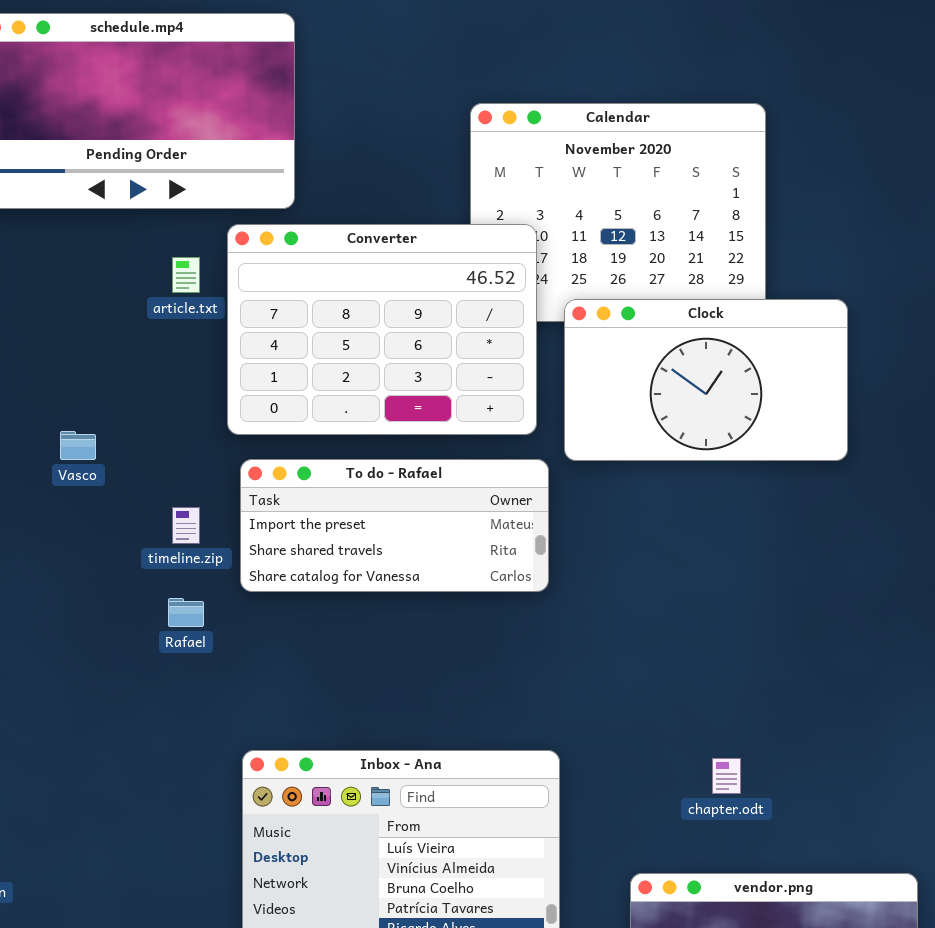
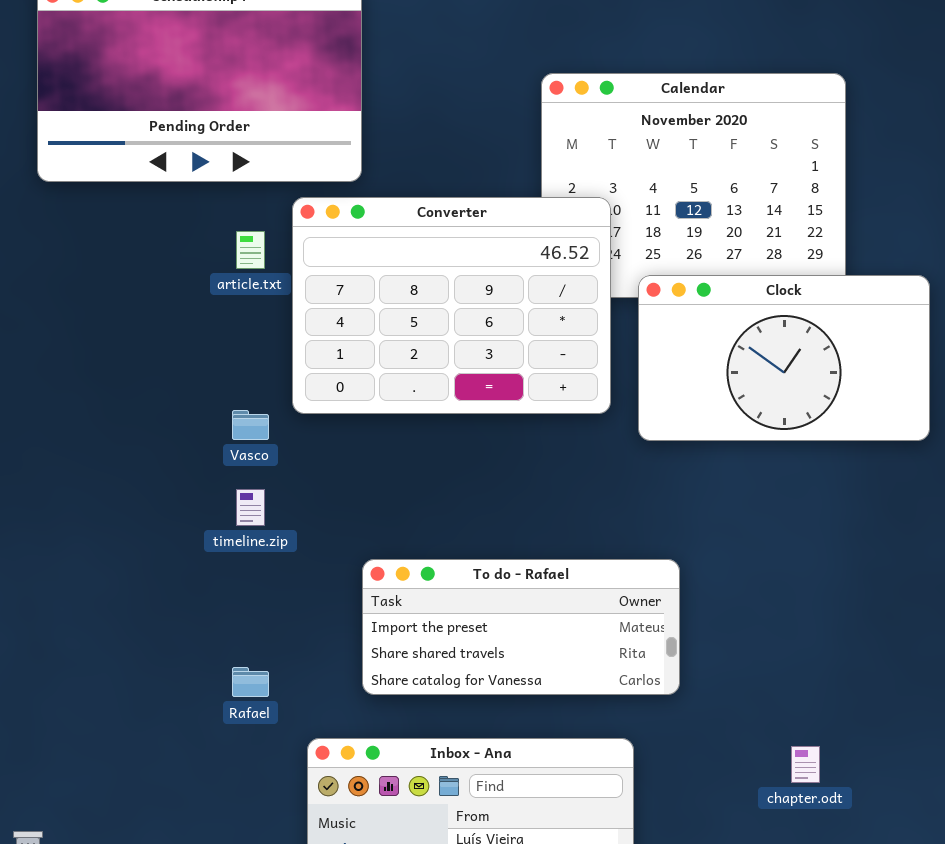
Vasco: [60,431,96,460] -> [232,410,269,440], moved
To do - Rafael: [240,459,549,592] -> [362,559,680,695], moved
Rafael: [168,598,204,627] -> [232,667,269,697], moved

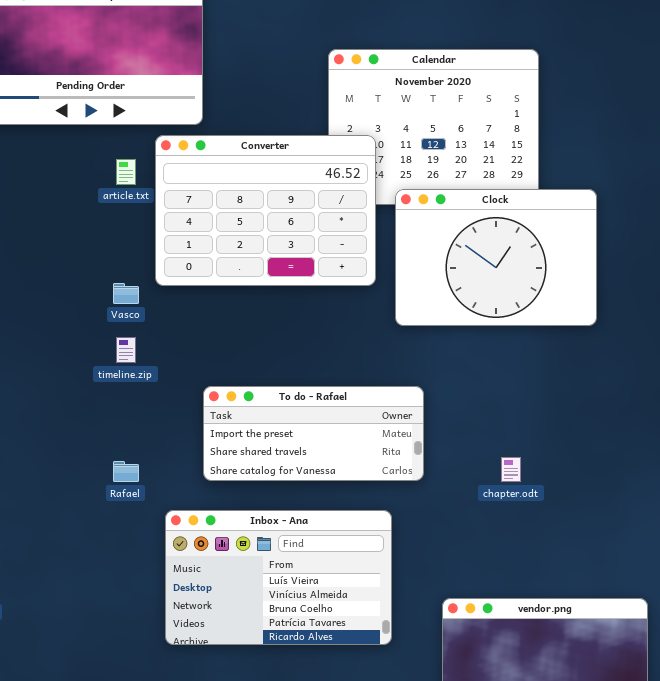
Clock: [638,275,930,441] -> [395,189,597,326], resized
chapter.odt: [791,746,820,783] -> [501,457,521,482], moved

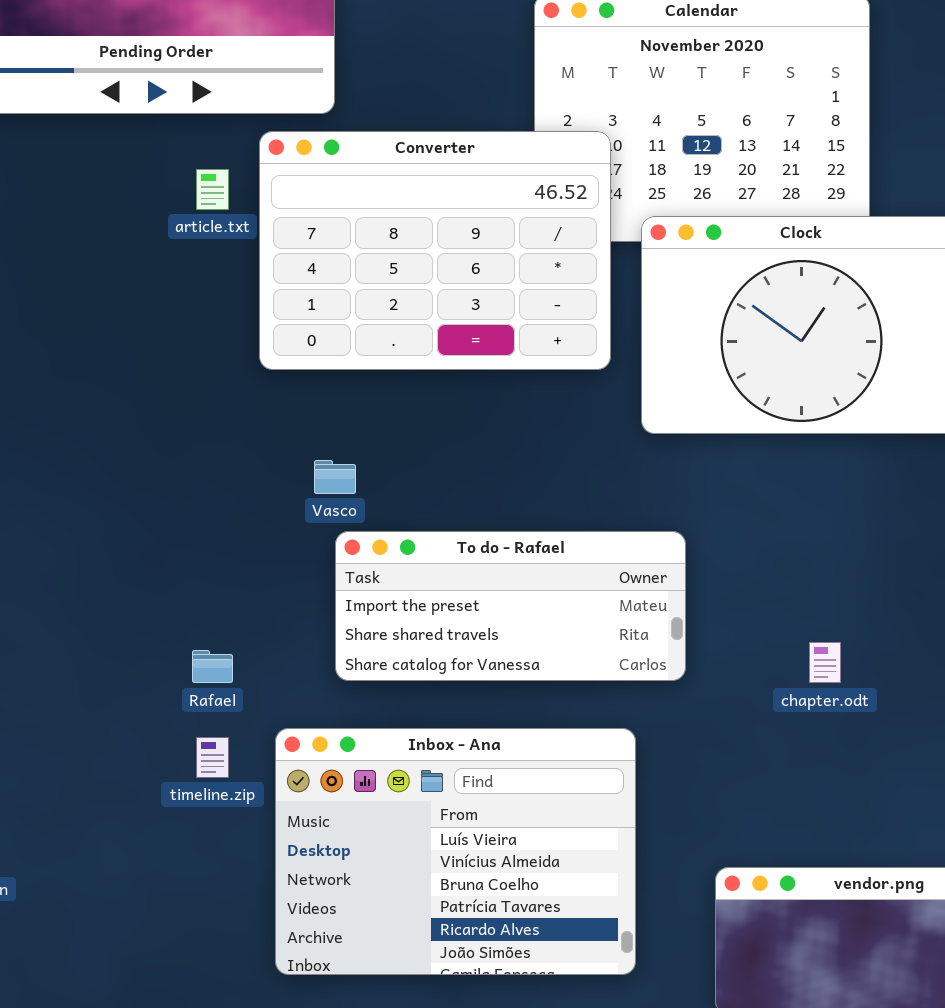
Vasco: [113,283,139,304] -> [314,460,356,494], moved
timeline.zip: [116,337,136,363] -> [196,737,229,778], moved
Inbox - Ana: [165,510,392,645] -> [275,728,636,975], resized

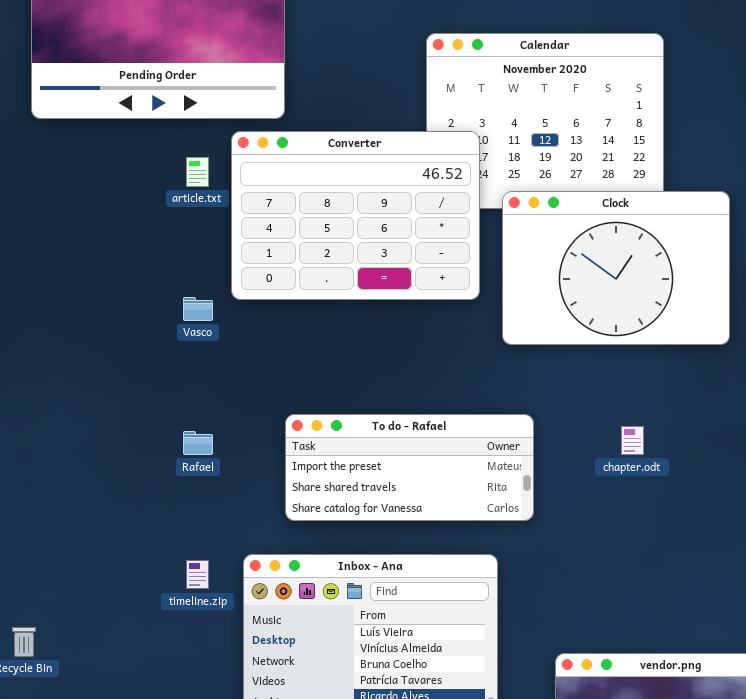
Vasco: [314,460,356,494] -> [183,297,213,321], moved
chapter.odt: [809,642,841,683] -> [621,426,644,455], moved
Rafael: [192,650,233,683] -> [183,431,213,455], moved

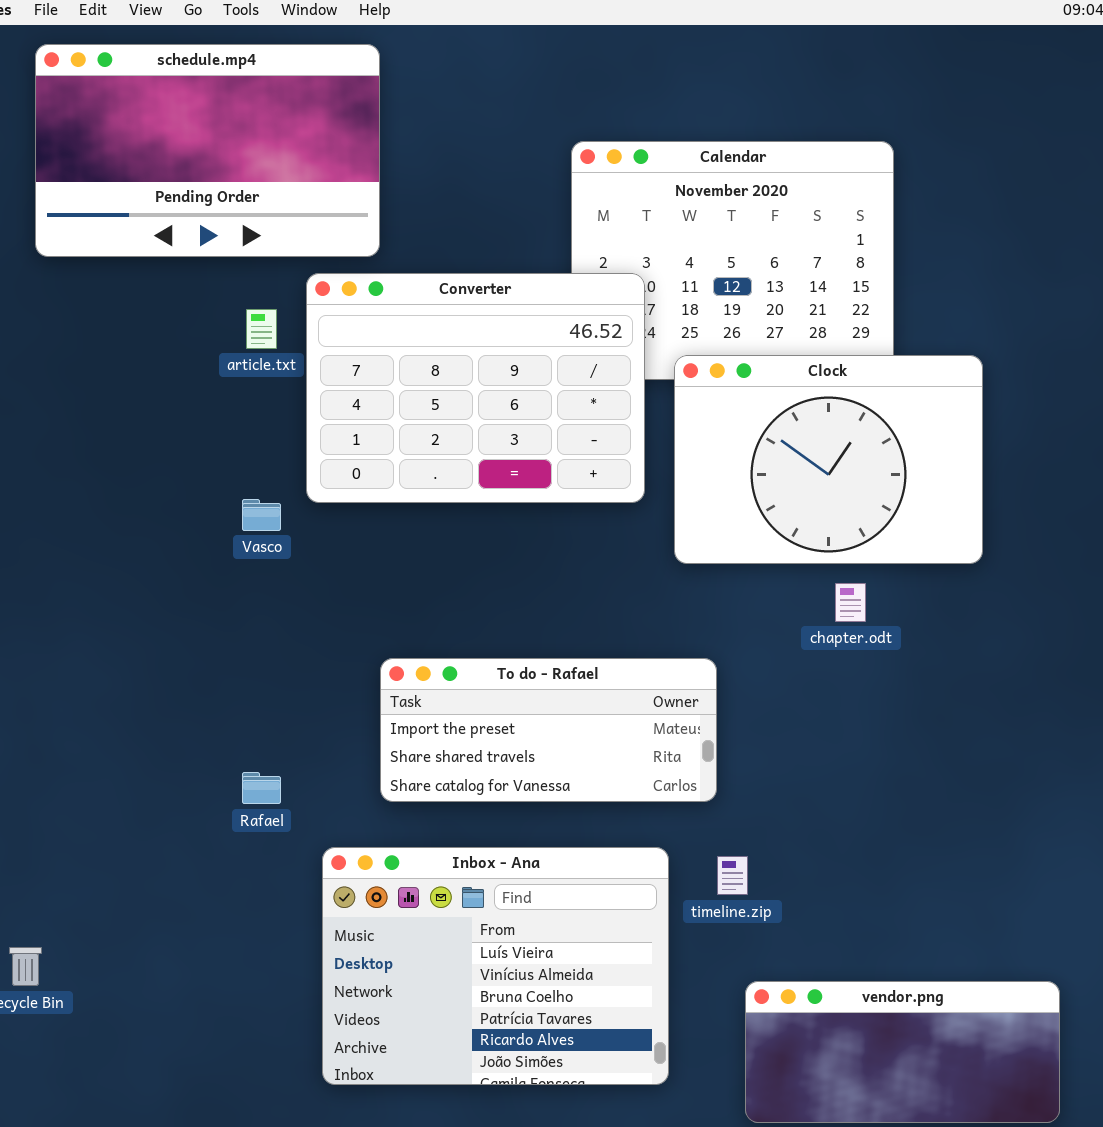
chapter.odt: [621,426,644,455] -> [835,583,866,622], moved
Rafael: [183,431,213,455] -> [242,772,281,804], moved
timeline.zip: [186,560,209,589] -> [717,856,748,895], moved

